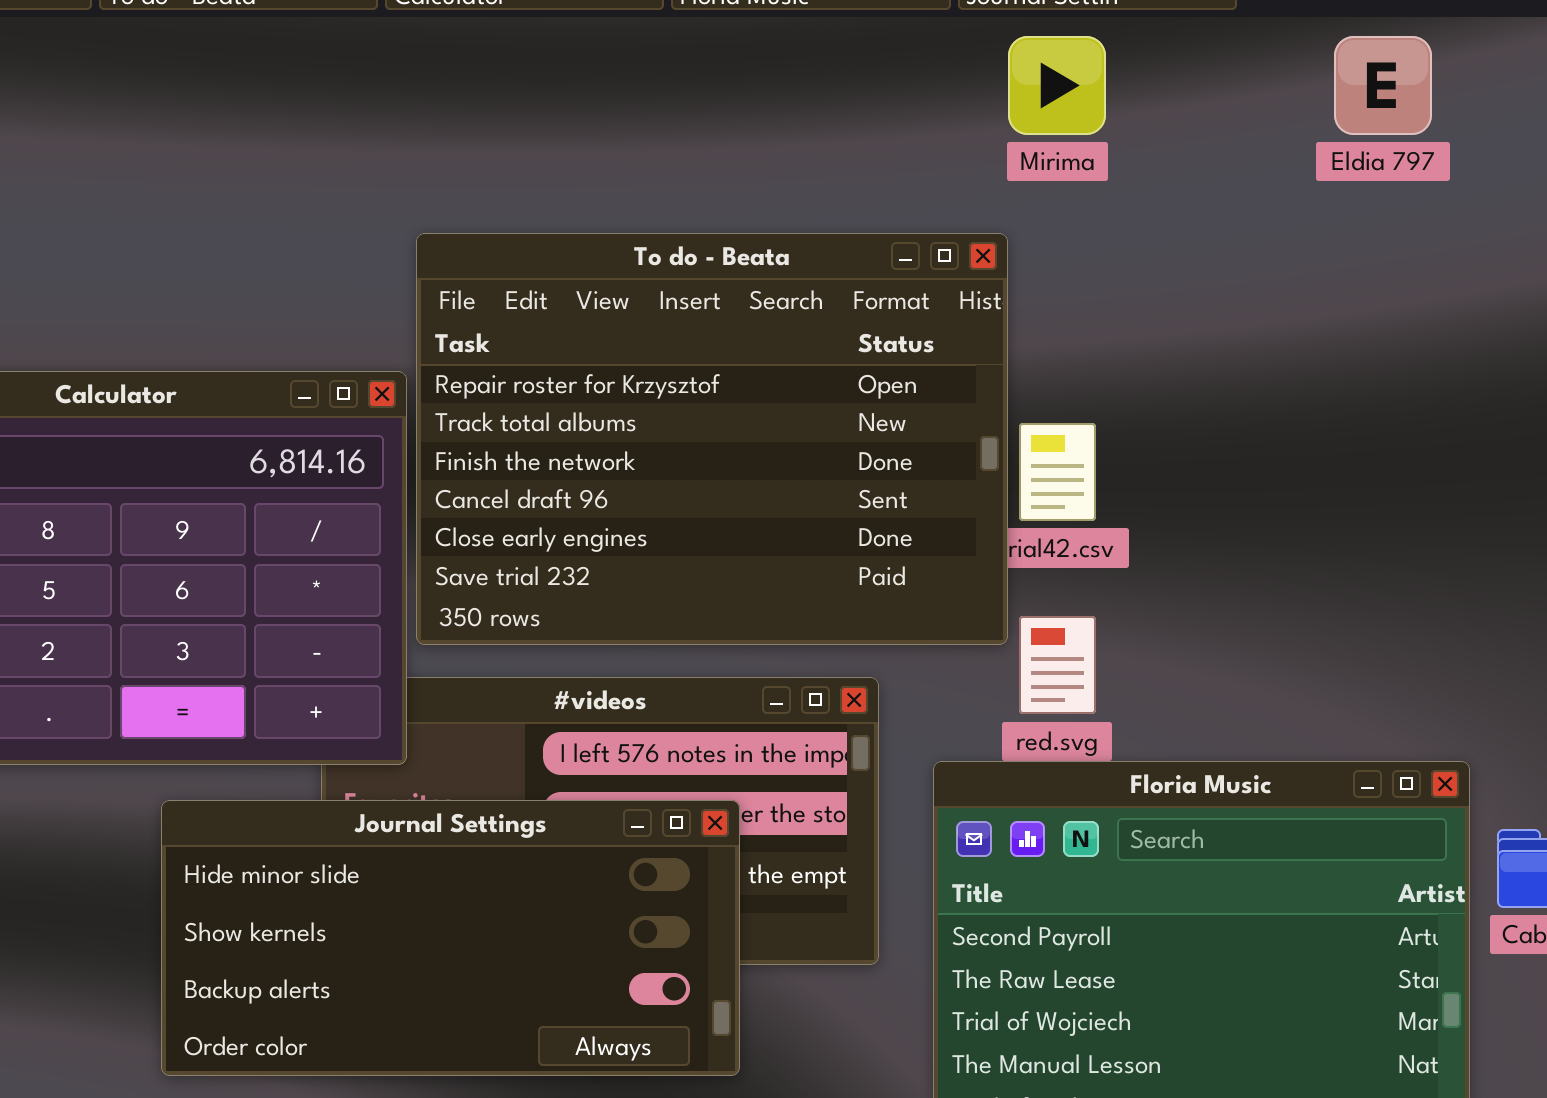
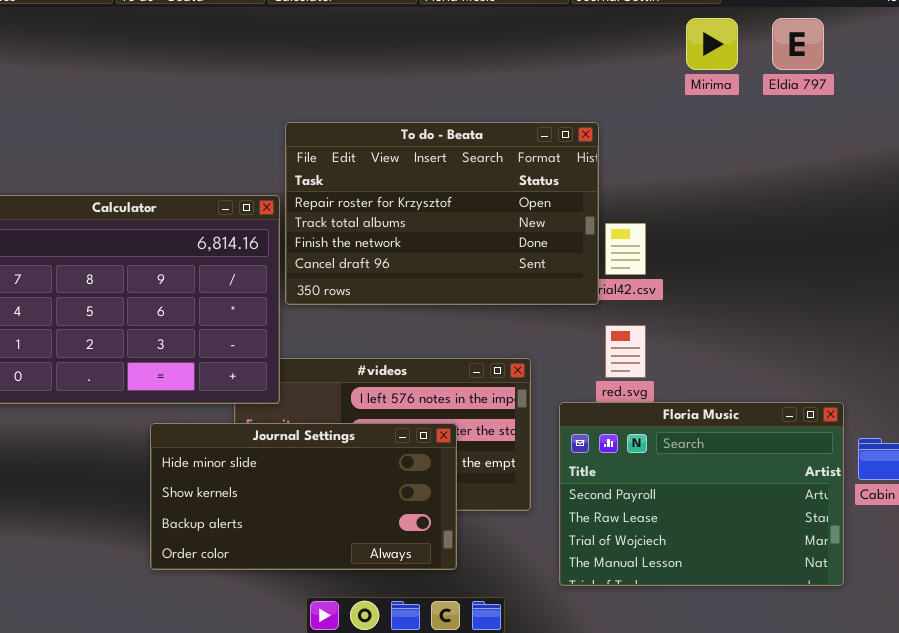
Mirima: [1008,36,1106,135] -> [686,18,738,70], moved
To do - Beata: [416,233,1008,645] -> [285,122,599,305], resized

